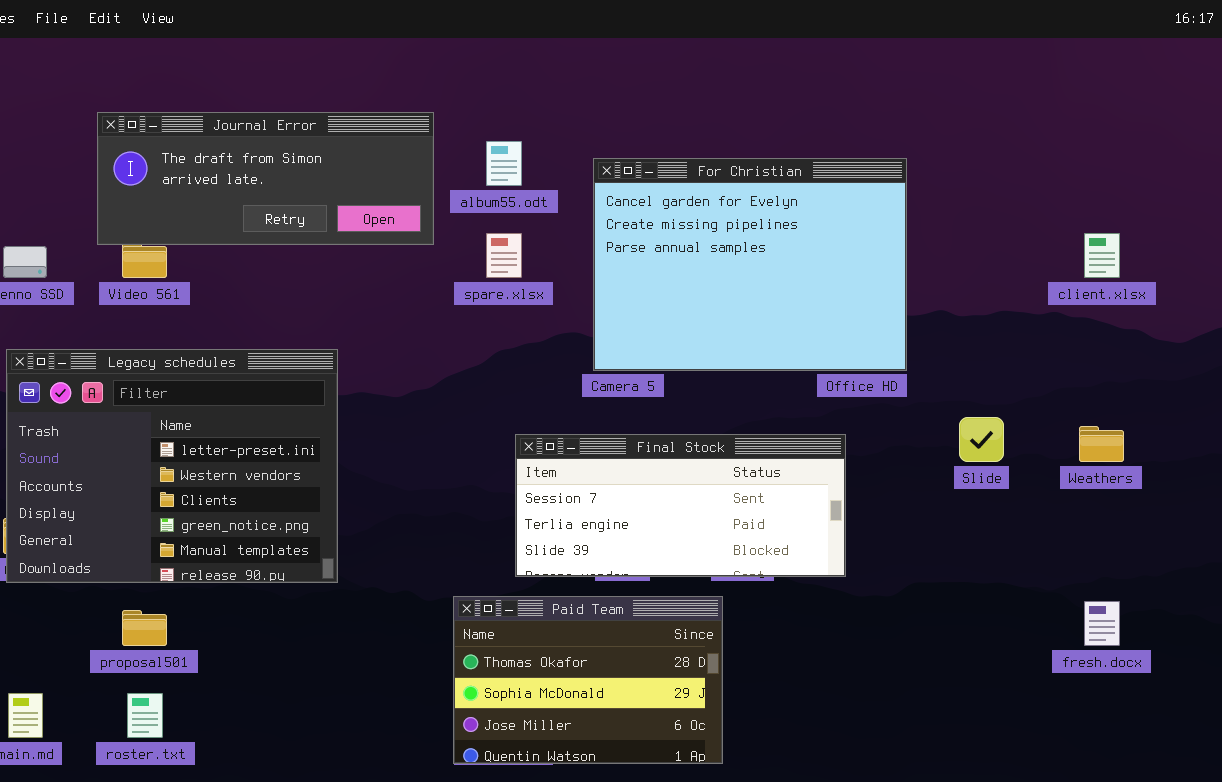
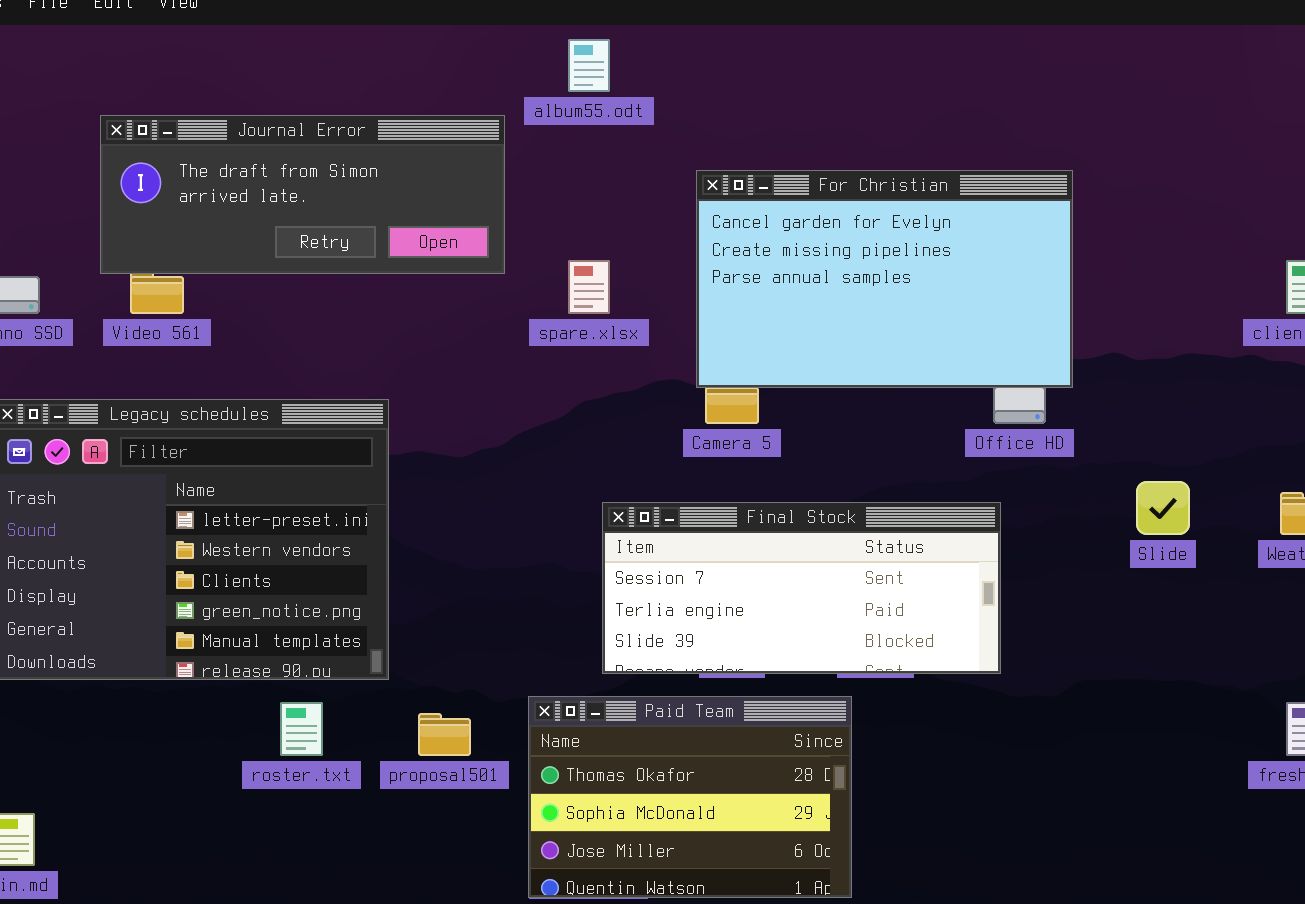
album55.odt: [486,141,522,186] -> [568,39,610,92], moved
For Christian: [593,158,907,371] -> [696,170,1073,388], resized
proposal501: [122,610,167,646] -> [418,713,471,756], moved
roster.txt: [127,693,163,738] -> [280,702,323,756], moved

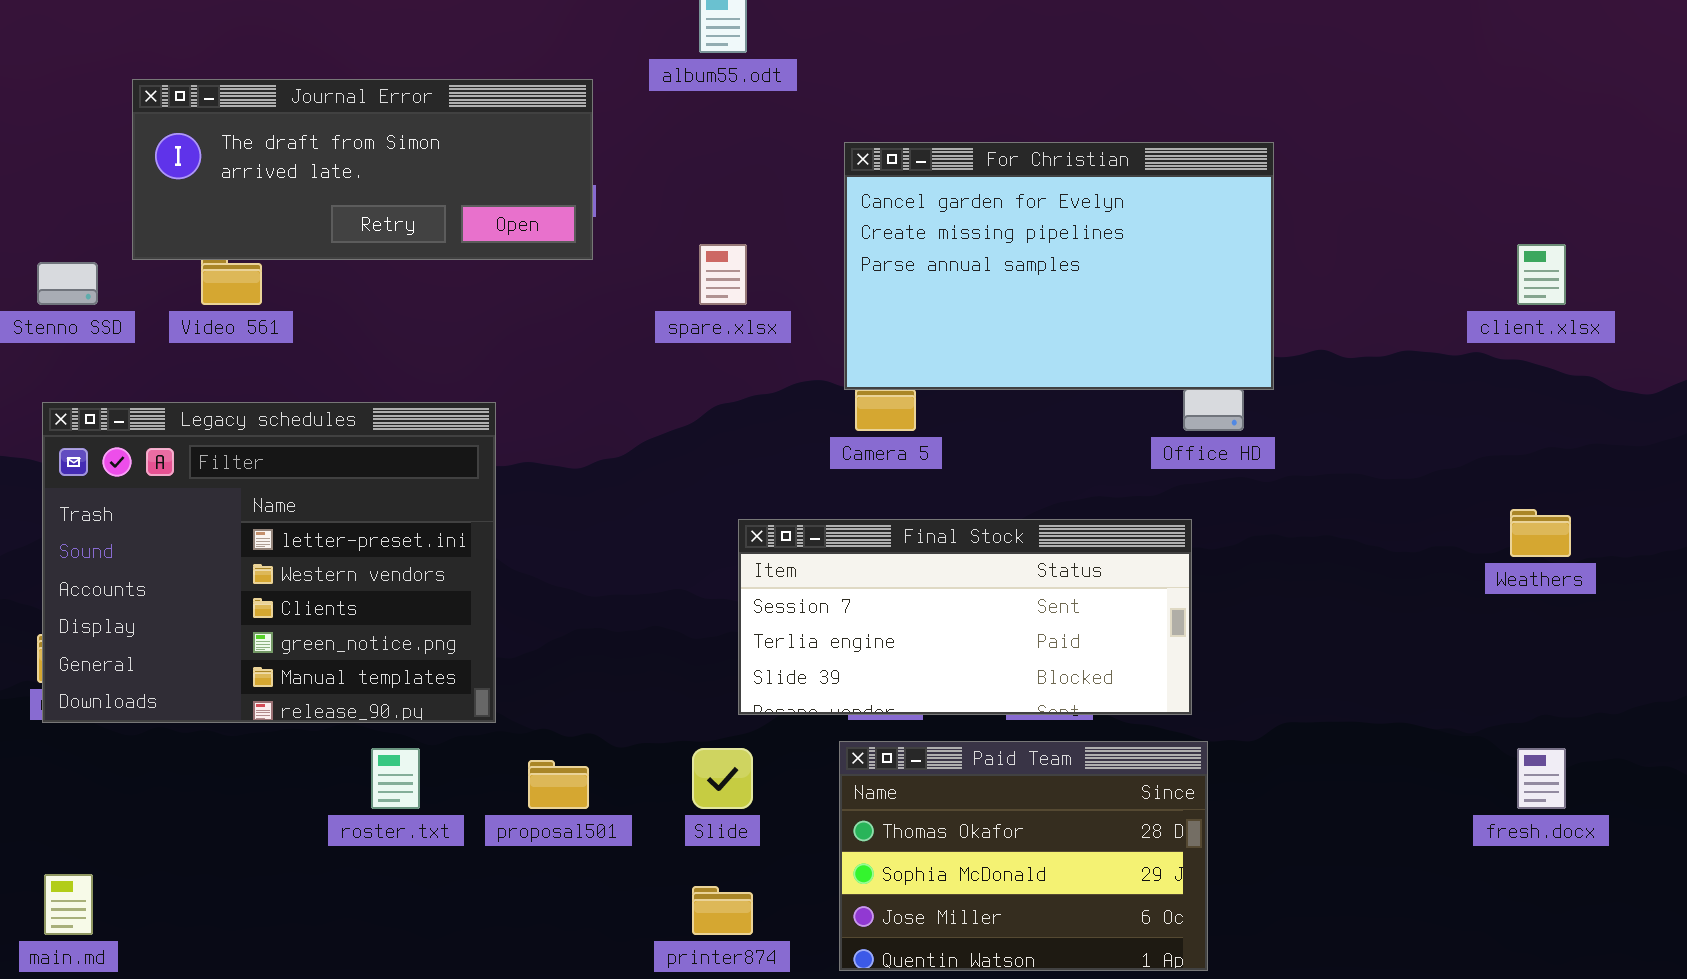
Journal Error: [100,115,505,274] -> [132,79,593,260], moved
Slide: [1136,481,1190,535] -> [692,748,753,809], moved
Paid Team: [528,696,852,898] -> [839,741,1208,971], moved

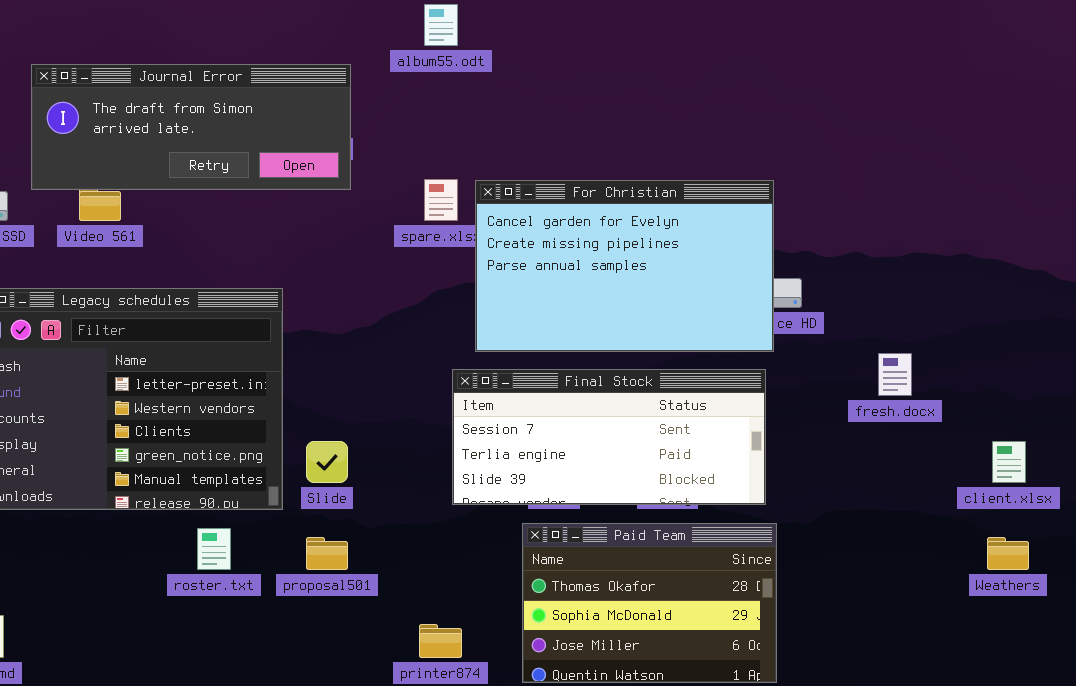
For Christian: [844,142,1274,390] -> [475,180,774,352], moved
client.xlsx: [1517,244,1566,305] -> [992,441,1026,483], moved
Weathers: [1510,509,1571,557] -> [987,537,1029,570], moved
Slide: [692,748,753,809] -> [306,441,348,483], moved
fresh.docx: [1517,748,1566,809] -> [878,353,912,396], moved

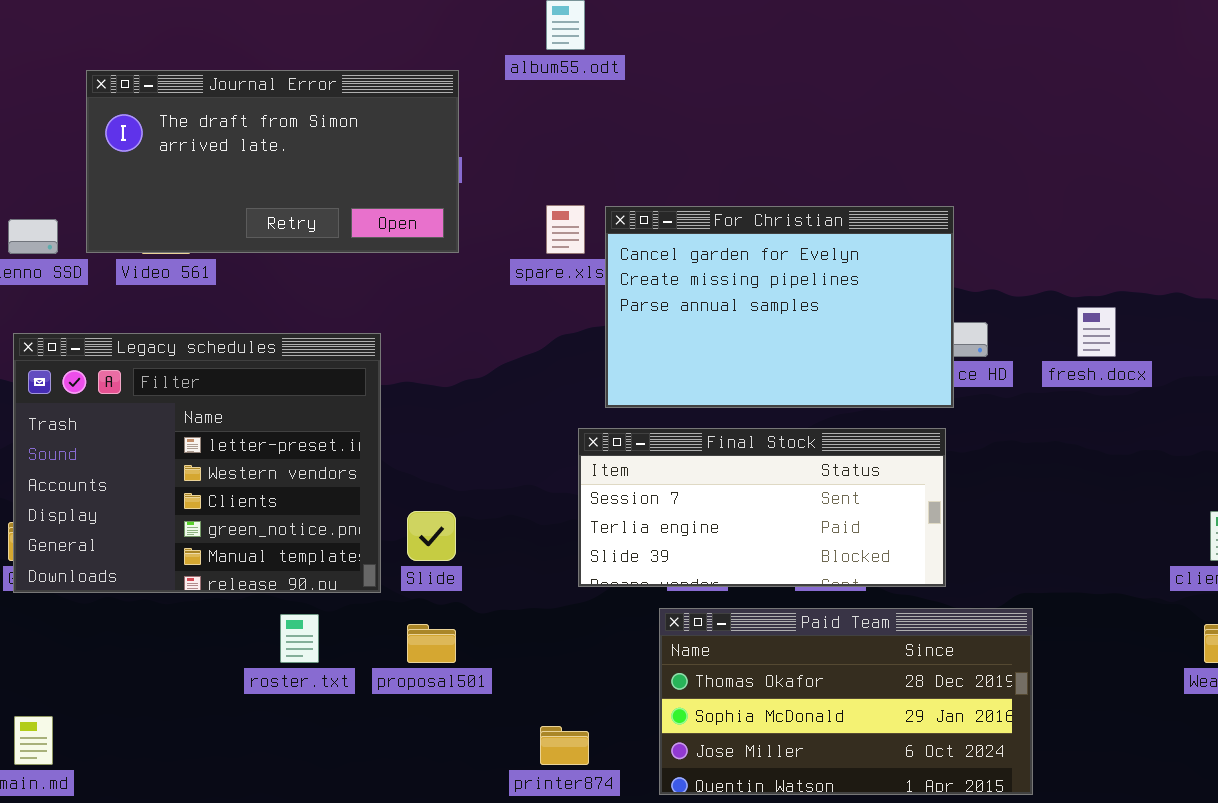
Journal Error: [31,64,351,190] -> [86,70,459,253], resized
fresh.docx: [878,353,912,396] -> [1077,307,1116,357], moved
Paid Team: [522,523,777,683] -> [659,608,1033,795], resized

